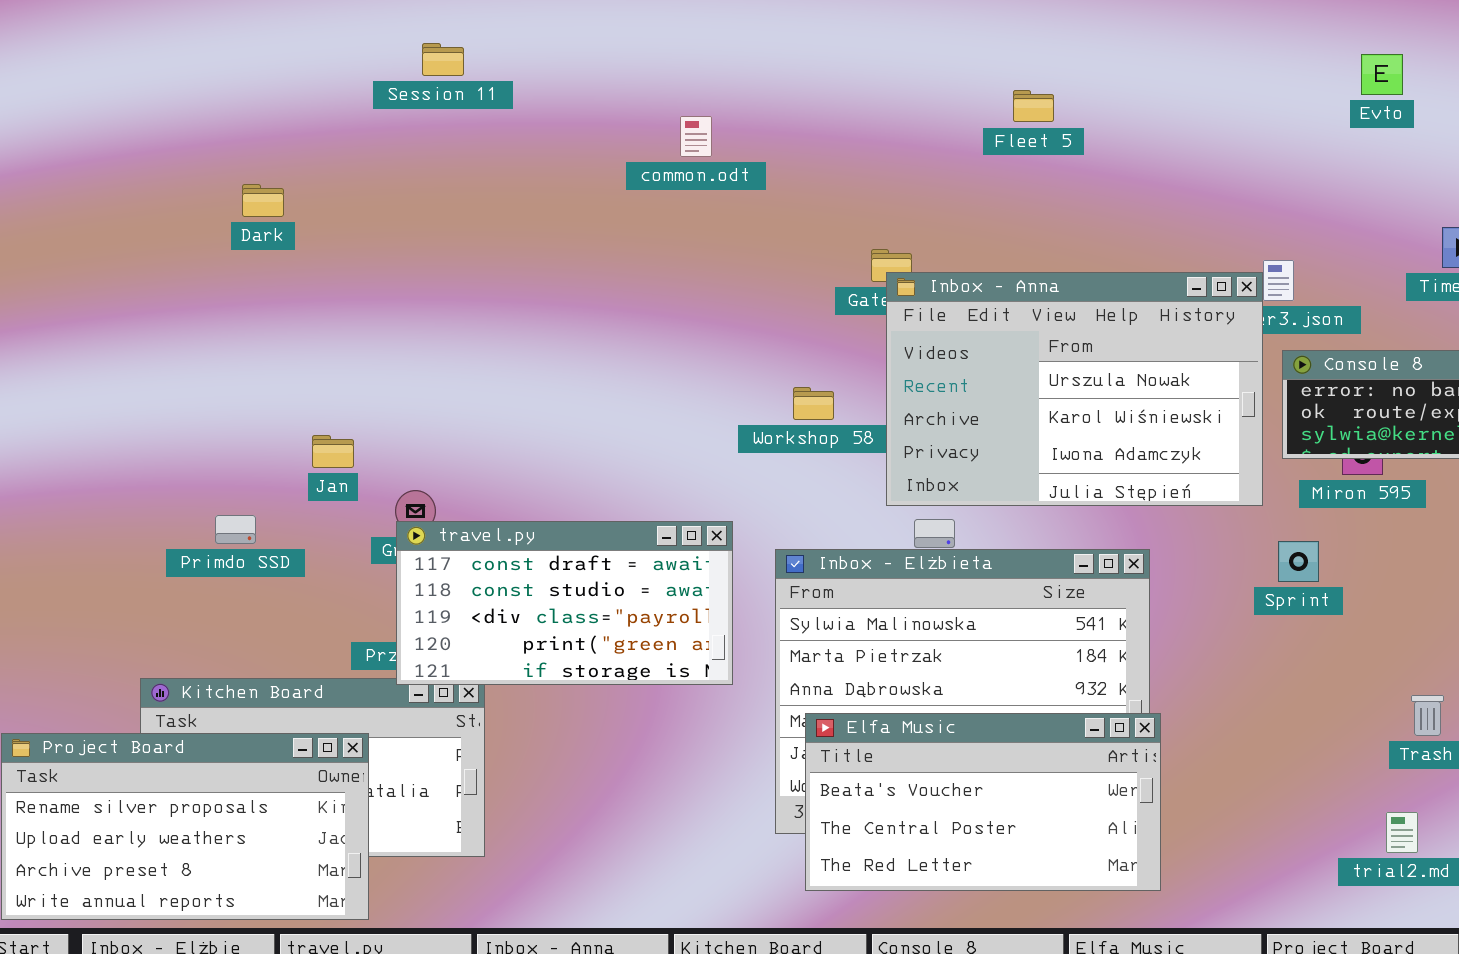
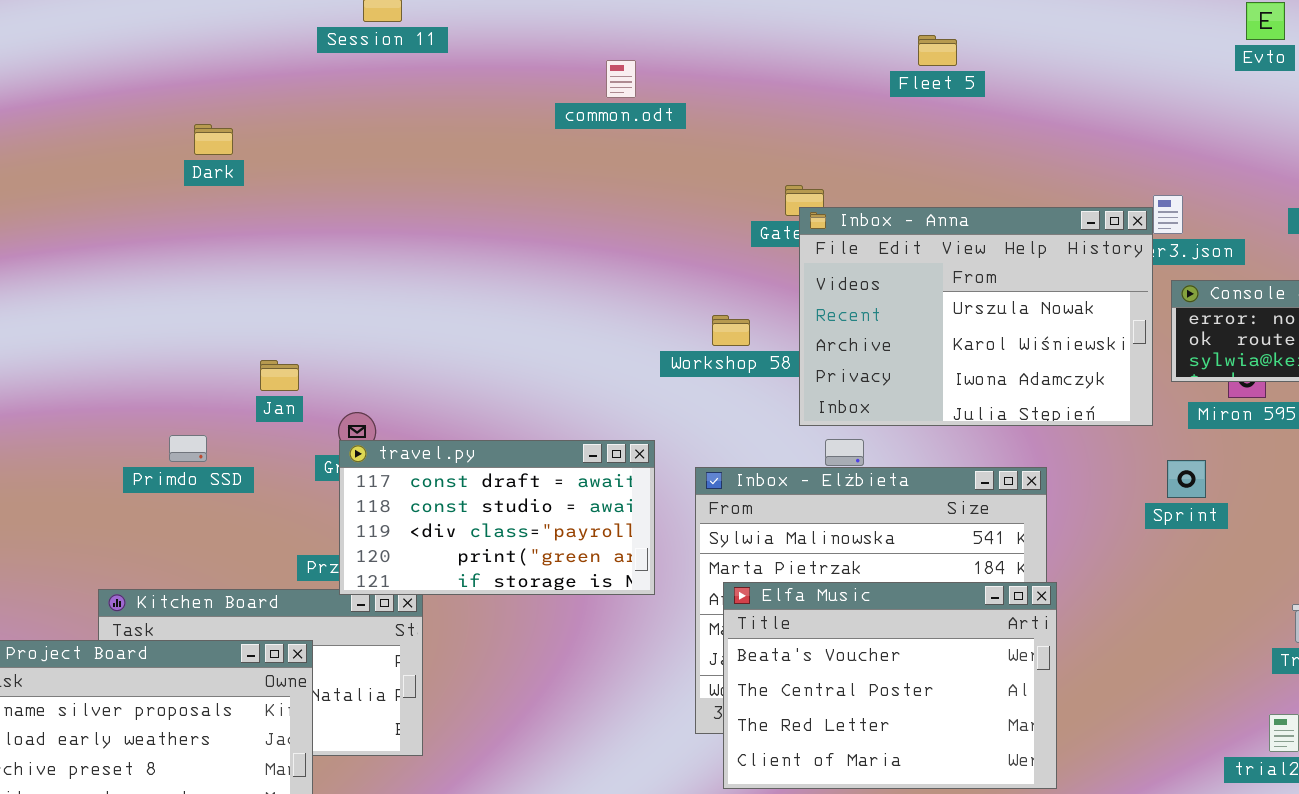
Elfa Music: [805,713,1161,891] -> [723,582,1057,789], resized

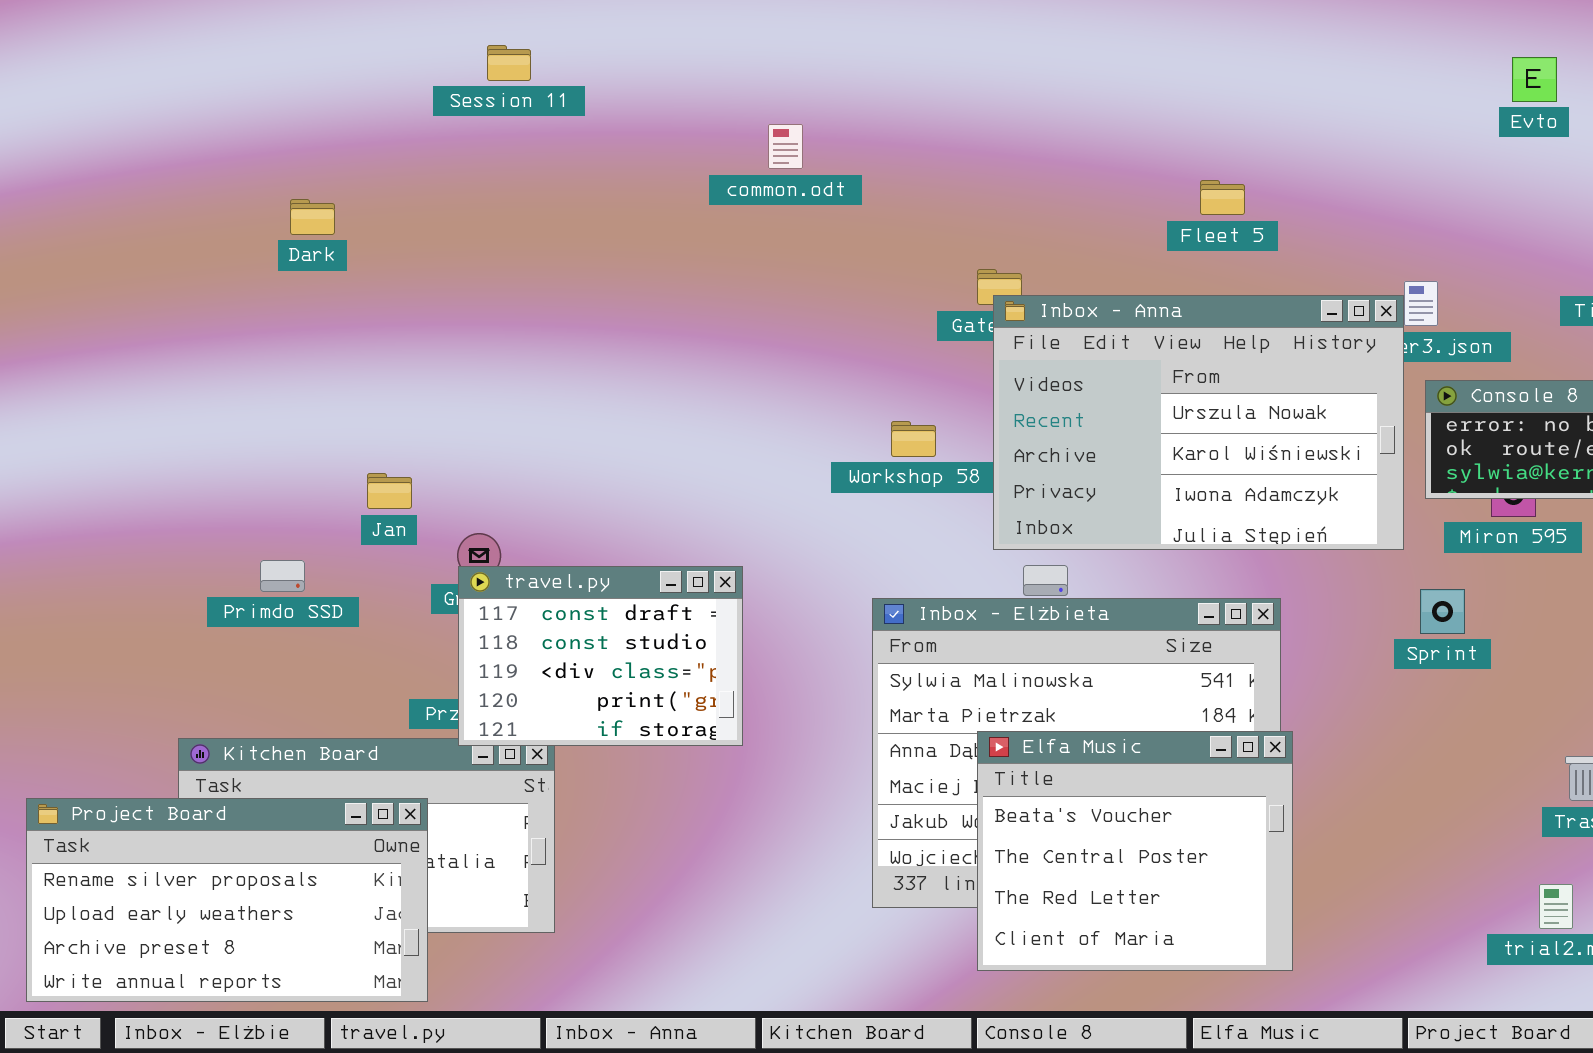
Fleet 5: [918,35,957,66] -> [1200,180,1245,215], moved
travel.py: [339,440,655,595] -> [458,566,743,746], resized
Elfa Music: [723,582,1057,789] -> [977,731,1293,971], resized

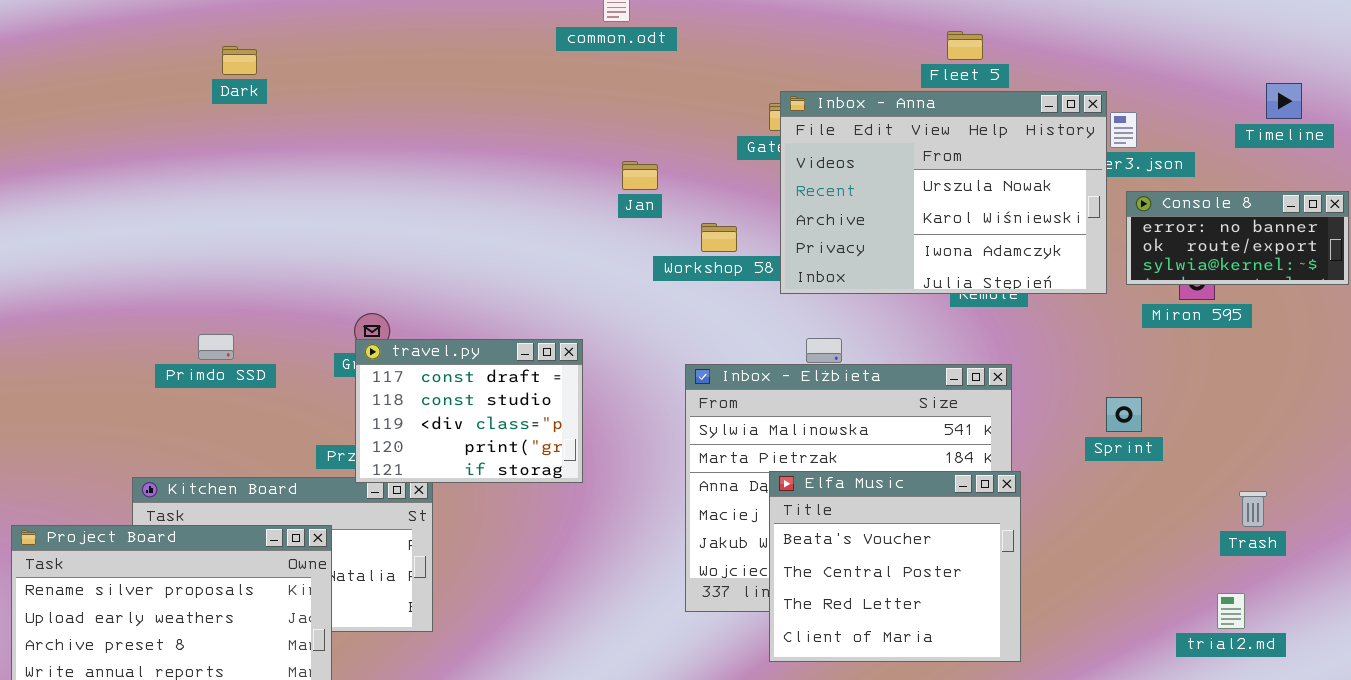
Inbox - Anna: [993,295,1404,550] -> [780,91,1107,294], moved
Jan: [367,473,412,509] -> [622,161,658,190], moved
Sprint: [1420,589,1465,634] -> [1106,397,1142,432], moved

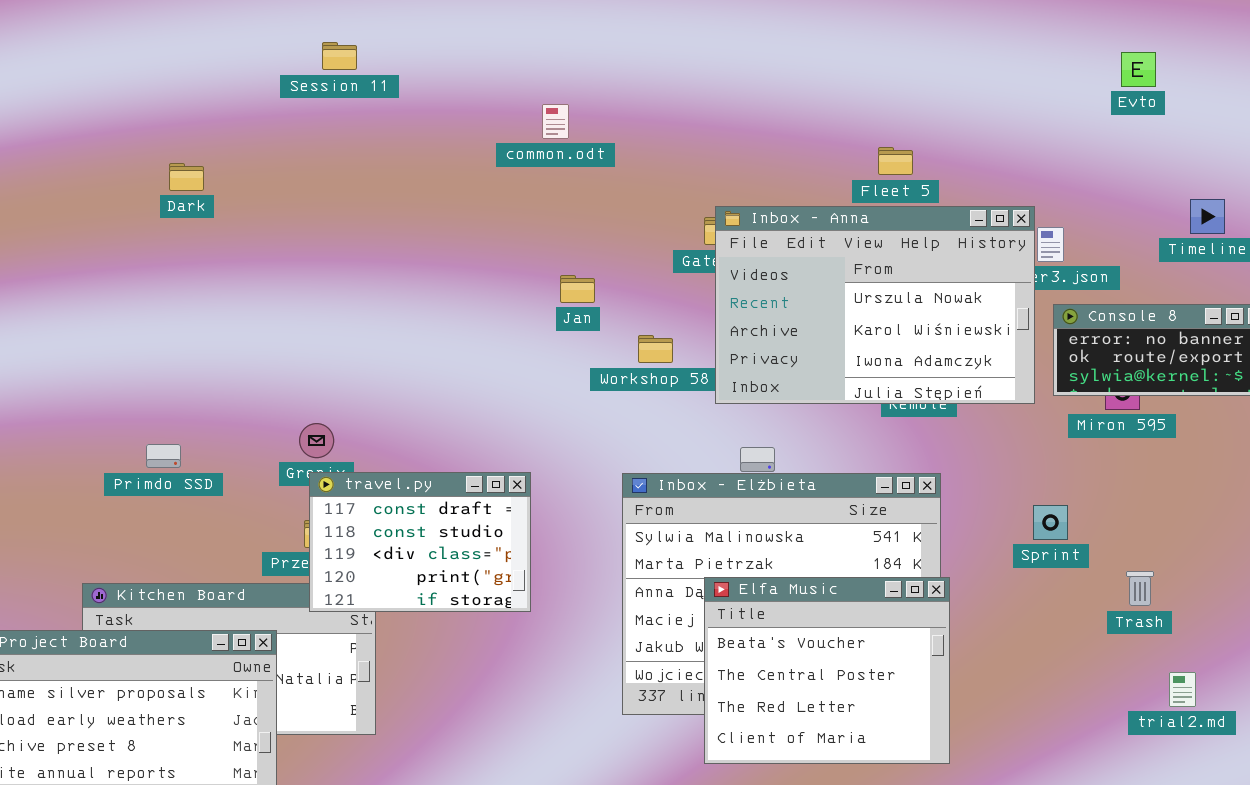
travel.py: [355,339,583,483] -> [309,472,531,612], moved
Trash: [1239,491,1267,527] -> [1126,571,1154,606], moved
trial2.md: [1217,593,1245,629] -> [1169,672,1196,707], moved

